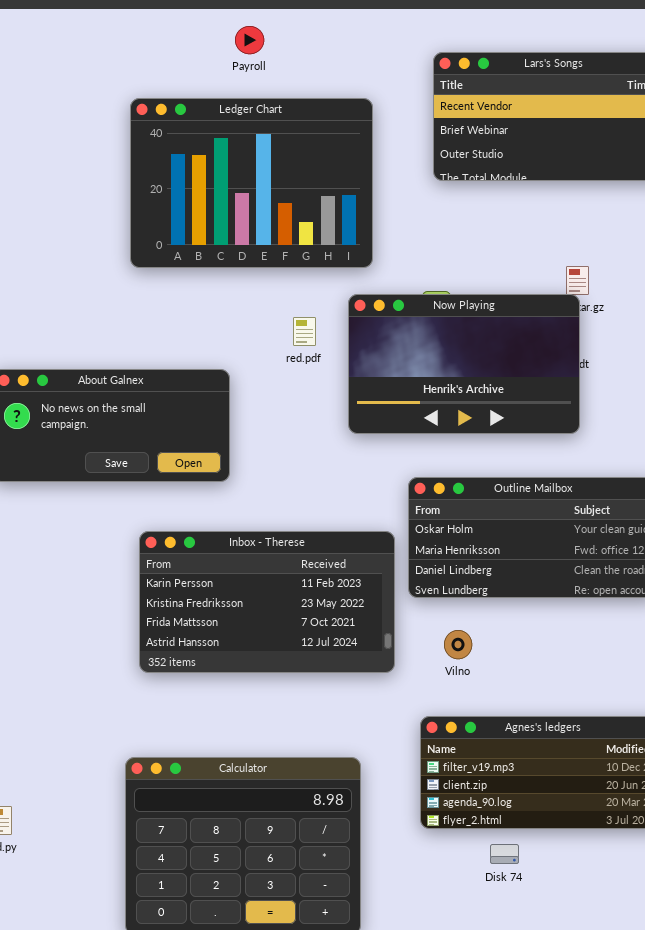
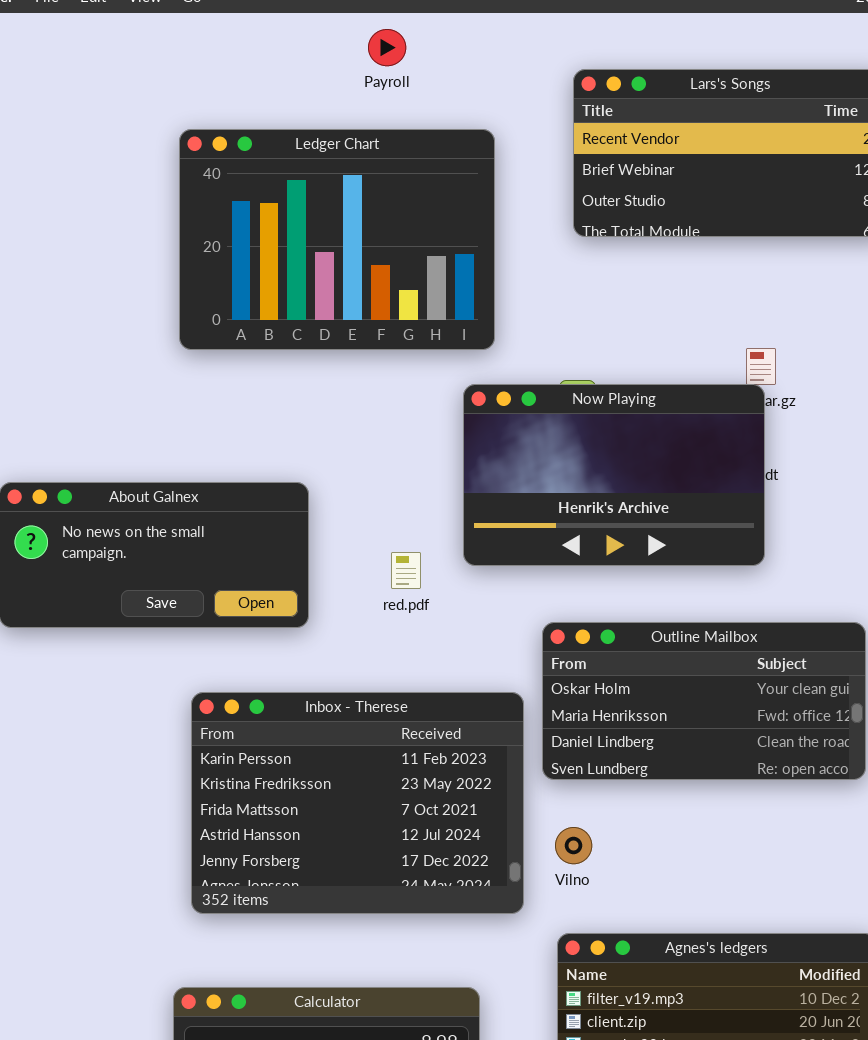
Payroll: [235,26,264,54] -> [368,29,406,66], moved
red.pdf: [293,317,316,346] -> [391,552,421,589], moved
Inbox - Therese: [139,531,395,673] -> [191,692,524,914], resized
Vilno: [444,630,472,659] -> [555,827,592,864], moved

